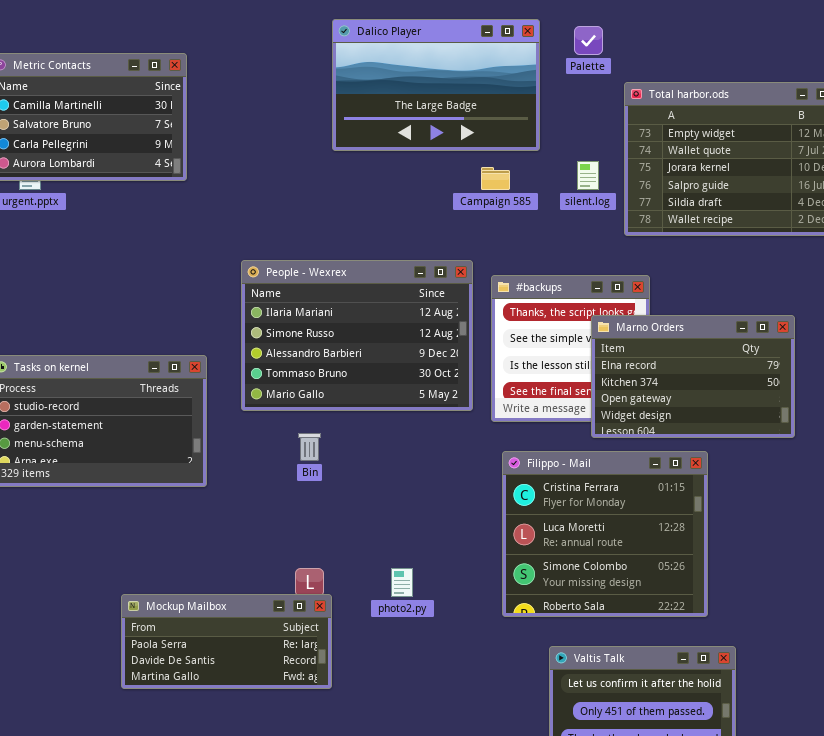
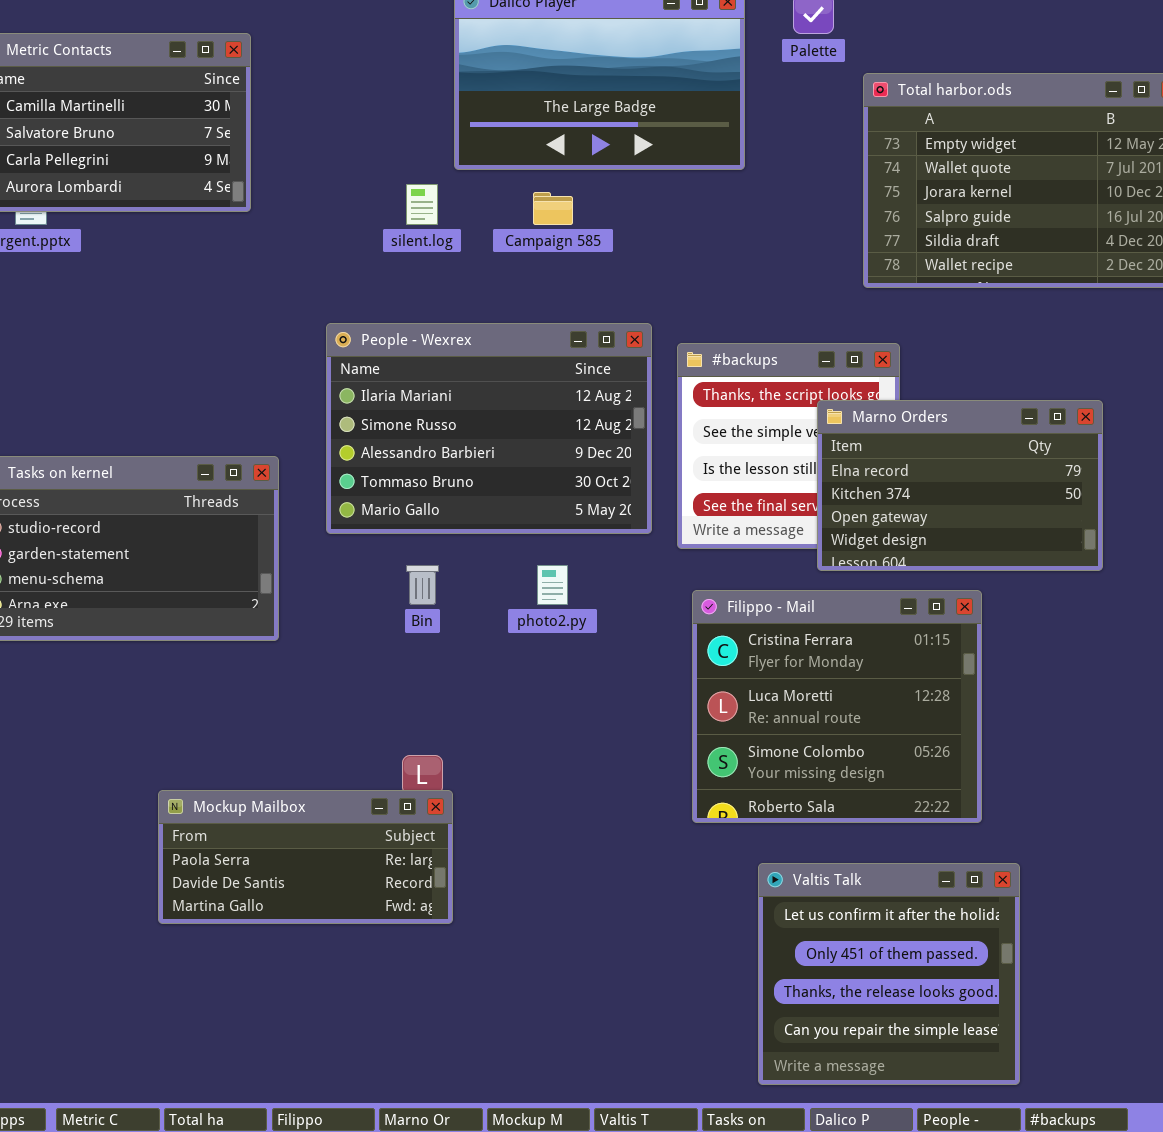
silent.log: [577,161,599,190] -> [406,184,438,225], moved
Campaign 585: [481,167,510,190] -> [533,192,573,225], moved
photo2.py: [391,568,413,597] -> [537,565,568,605], moved

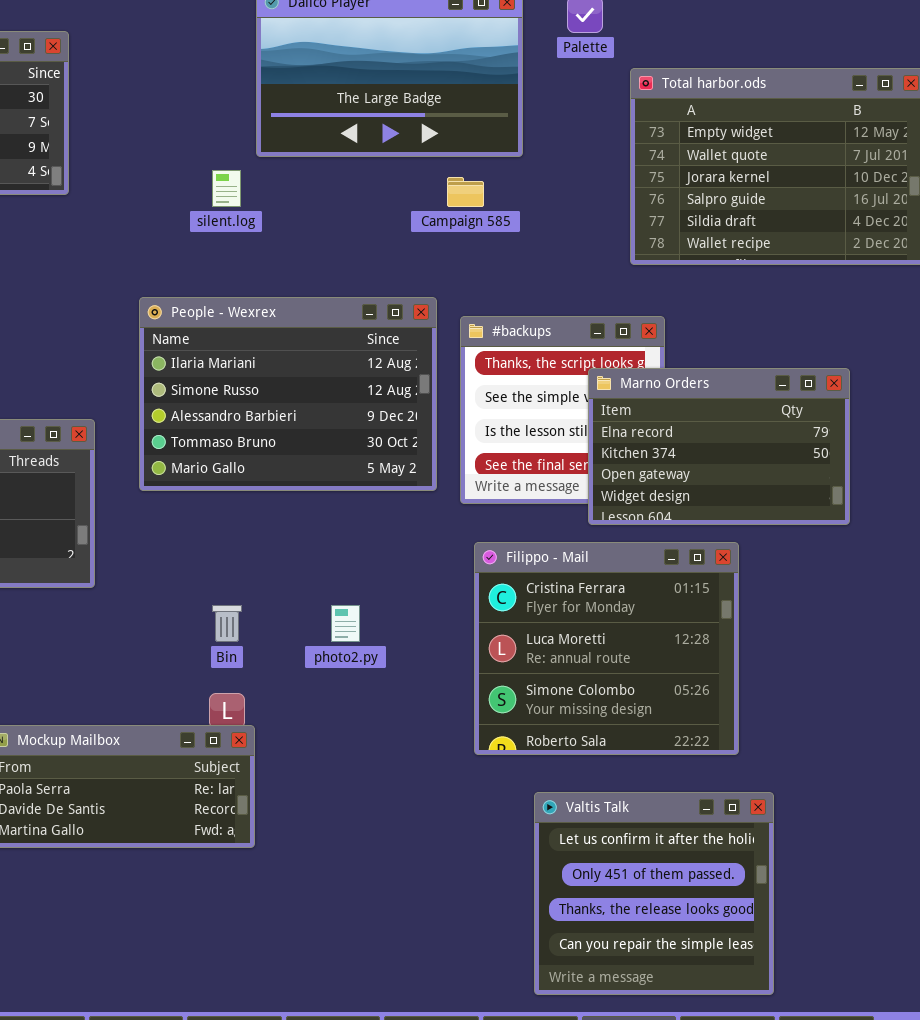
Campaign 585: [533,192,573,225] -> [447,177,484,207], moved
Bin: [406,565,439,605] -> [212,605,242,642], moved
photo2.py: [537,565,568,605] -> [331,605,360,642], moved

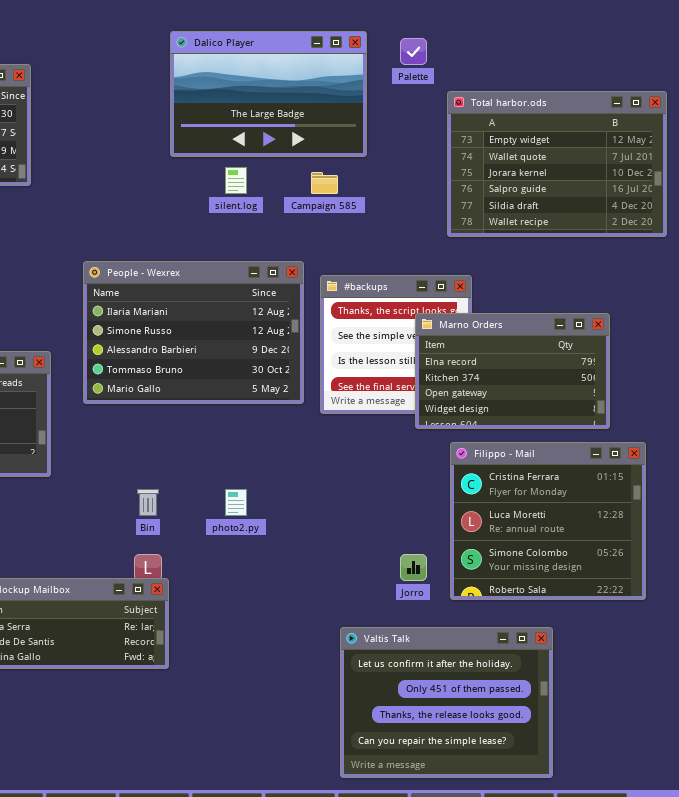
silent.log: [212,170,241,207] -> [225,167,247,194], moved
Filippo - Mail: [474,542,739,755] -> [450,442,646,600], moved
Valtis Talk: [534,792,774,995] -> [340,627,553,778], resized

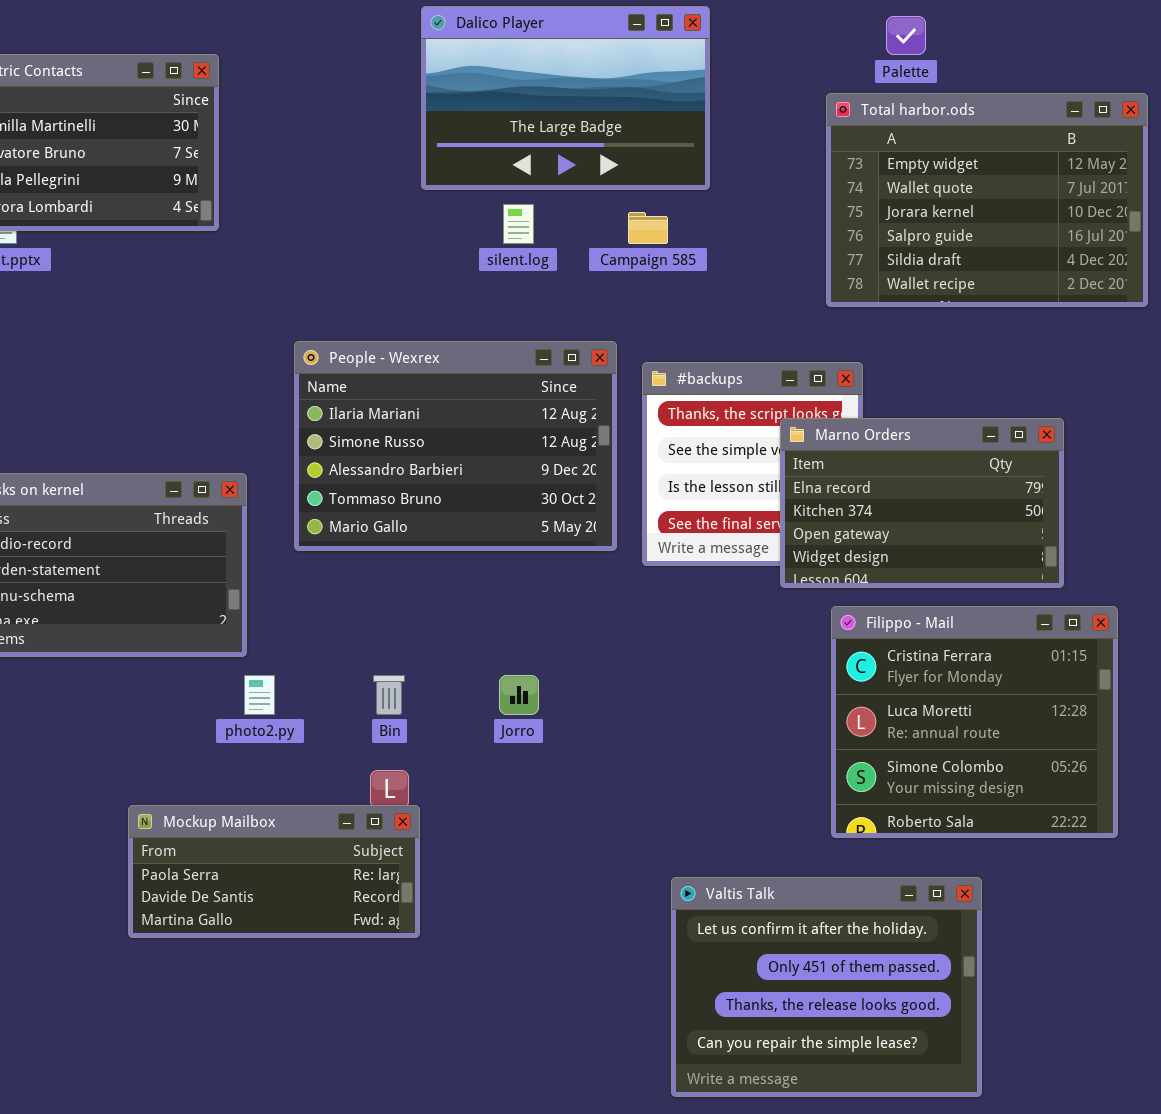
Palette: [400,38,427,65] -> [886,16,926,55], moved
photo2.py: [225,489,247,516] -> [244,675,275,715], moved
Jorro: [400,554,427,581] -> [499,675,539,715], moved

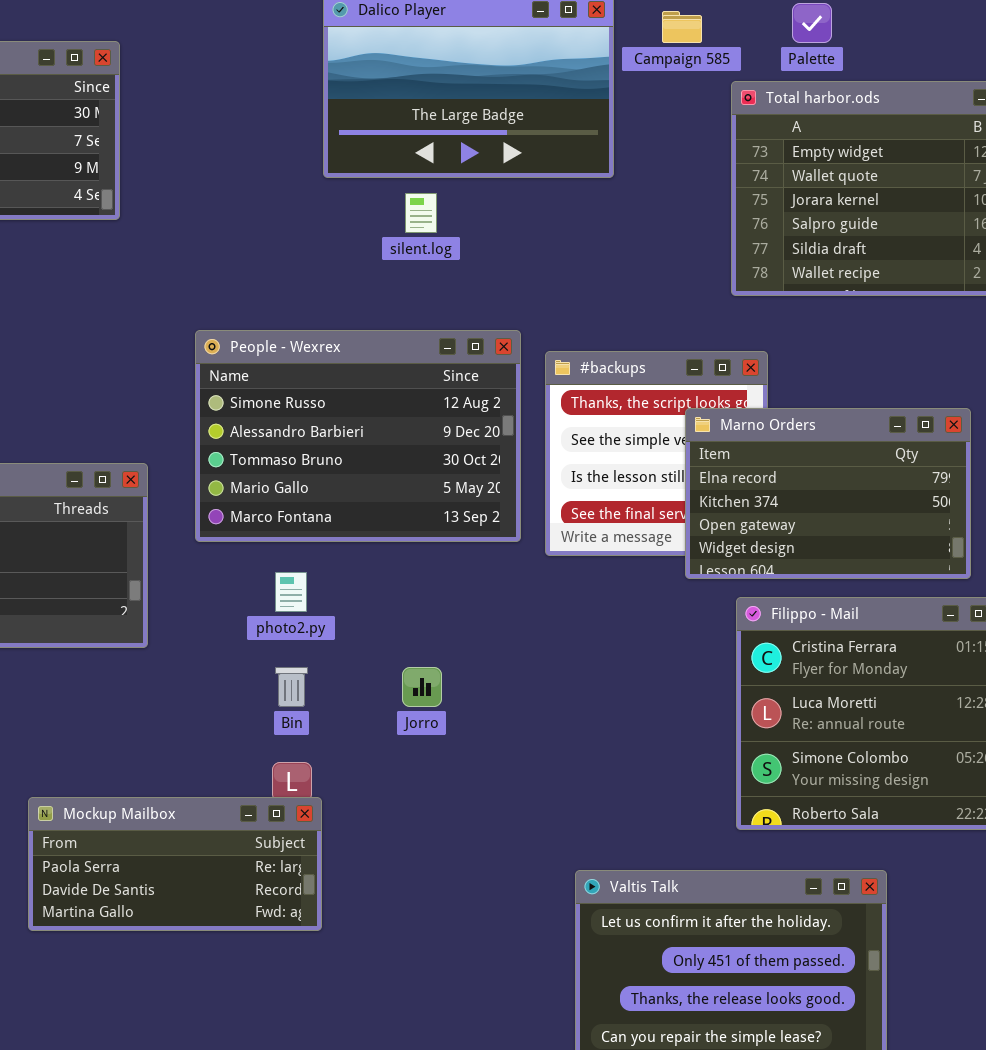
Campaign 585: [628,212,668,244] -> [662,11,702,43], moved
People - Wexrex: [294,341,617,551] -> [195,330,521,542], scrolled down 1 row
photo2.py: [244,675,275,715] -> [275,572,307,612], moved

